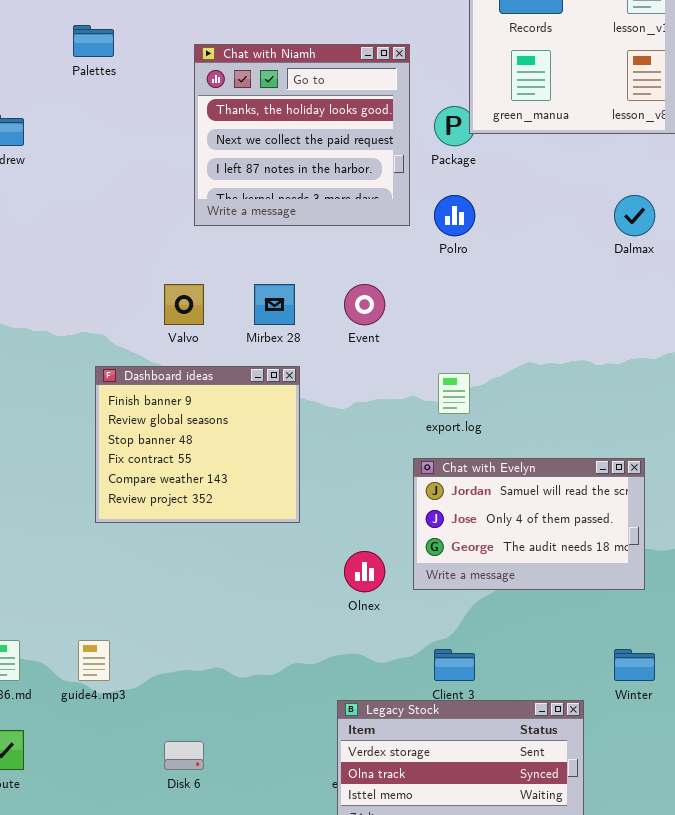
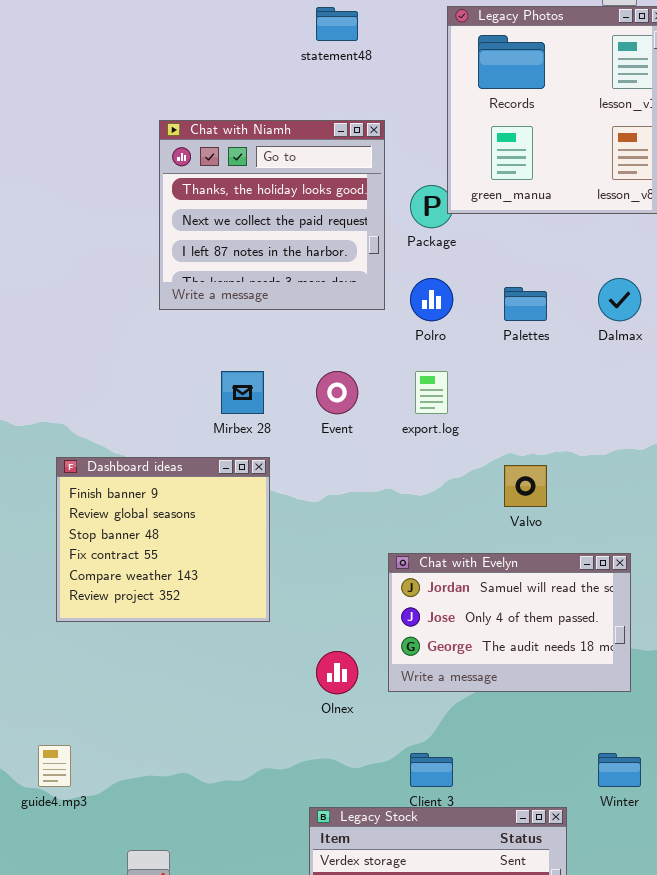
Palettes: [73,25,114,57] -> [504,287,547,321], moved
Valvo: [164,284,204,325] -> [504,465,547,507], moved
export.log: [438,373,470,414] -> [415,371,448,414], moved

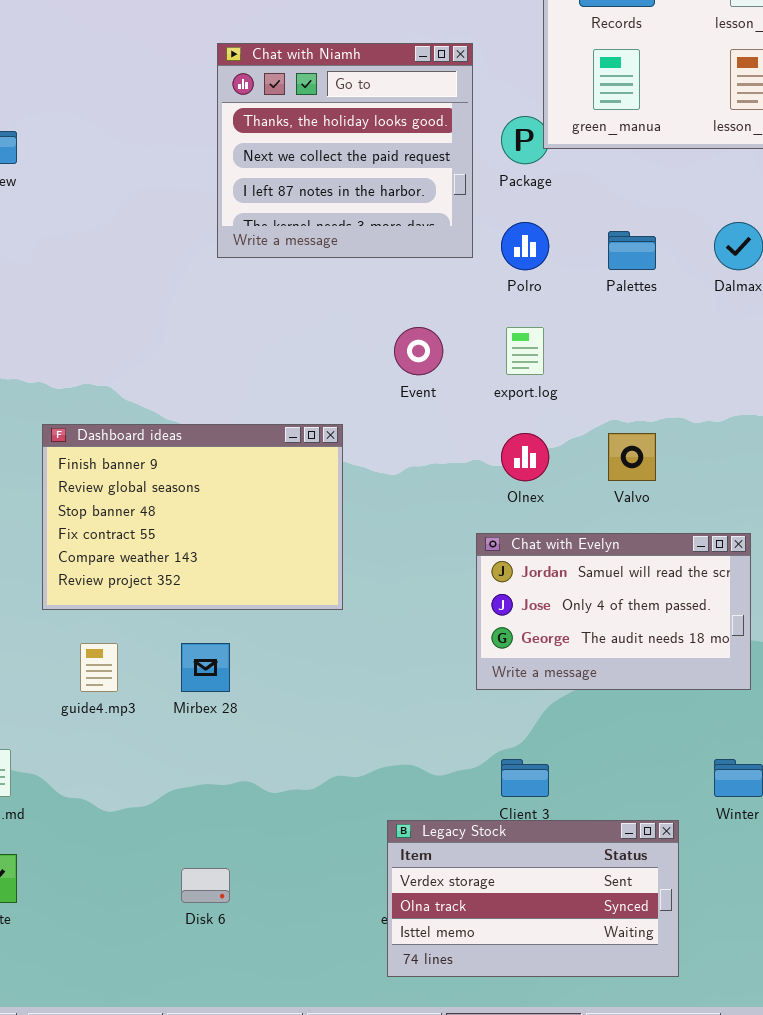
Mirbex 28: [221,371,264,414] -> [181,643,230,692], moved
Dashboard ideas: [56,457,270,622] -> [42,424,343,610], resized
Olnex: [316,651,358,694] -> [501,433,549,481], moved
guide4.mp3: [38,745,71,787] -> [80,643,118,692], moved

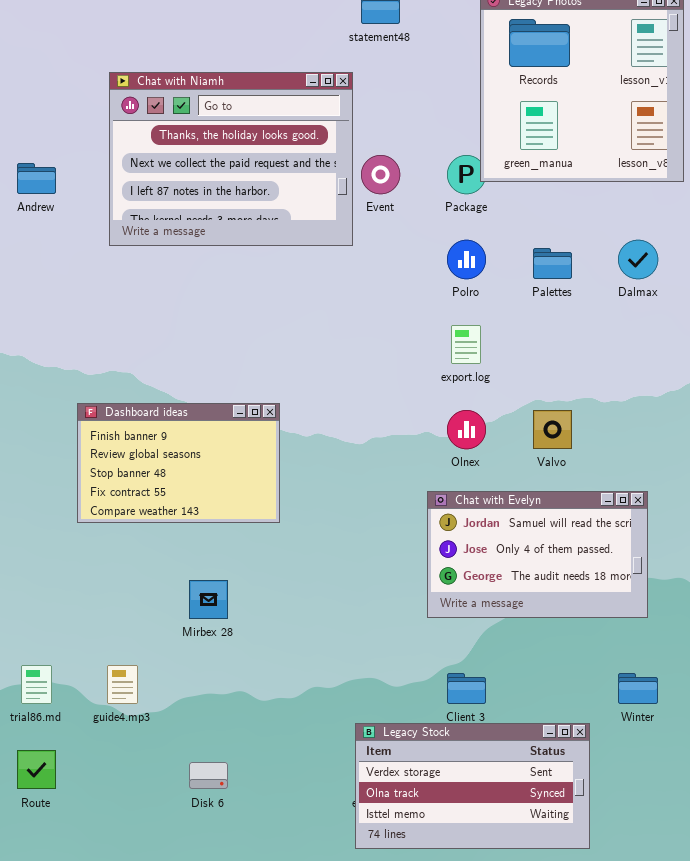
Chat with Niamh: [217,43,473,258] -> [109,72,353,246], moved, resized
Event: [394,327,443,375] -> [361,155,400,194], moved
Dashboard ideas: [42,424,343,610] -> [77,403,280,523], resized
guide4.mp3: [80,643,118,692] -> [107,665,138,704], moved

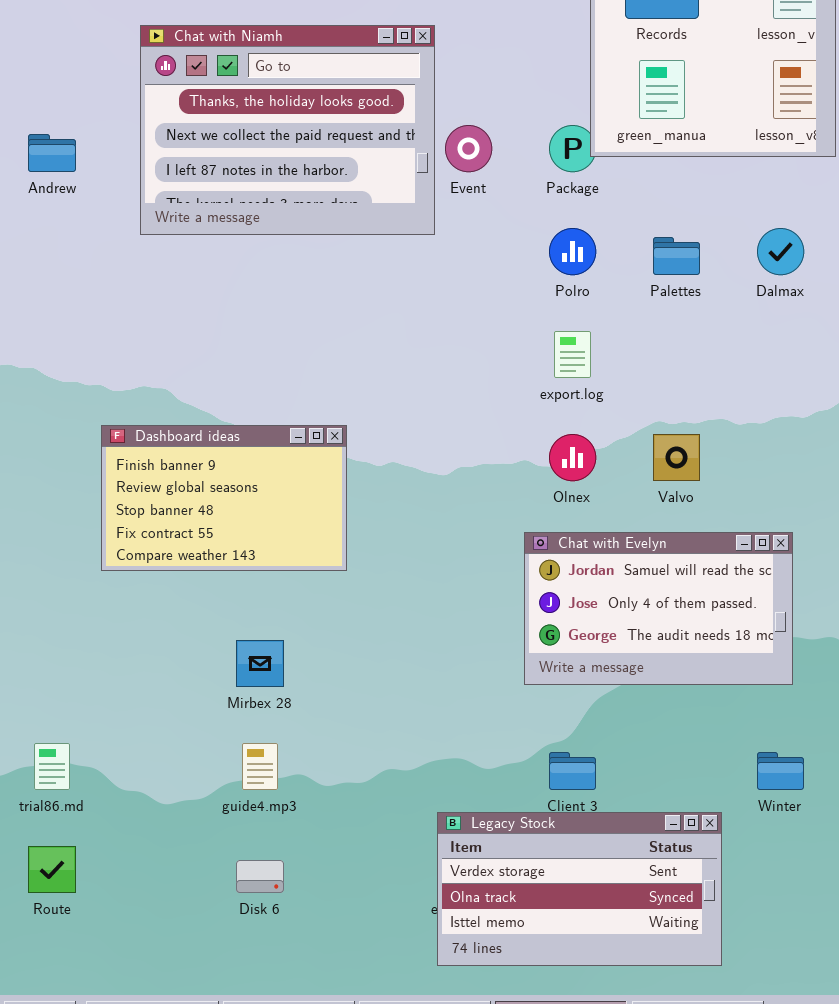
guide4.mp3: [107,665,138,704] -> [242,743,278,790], moved

